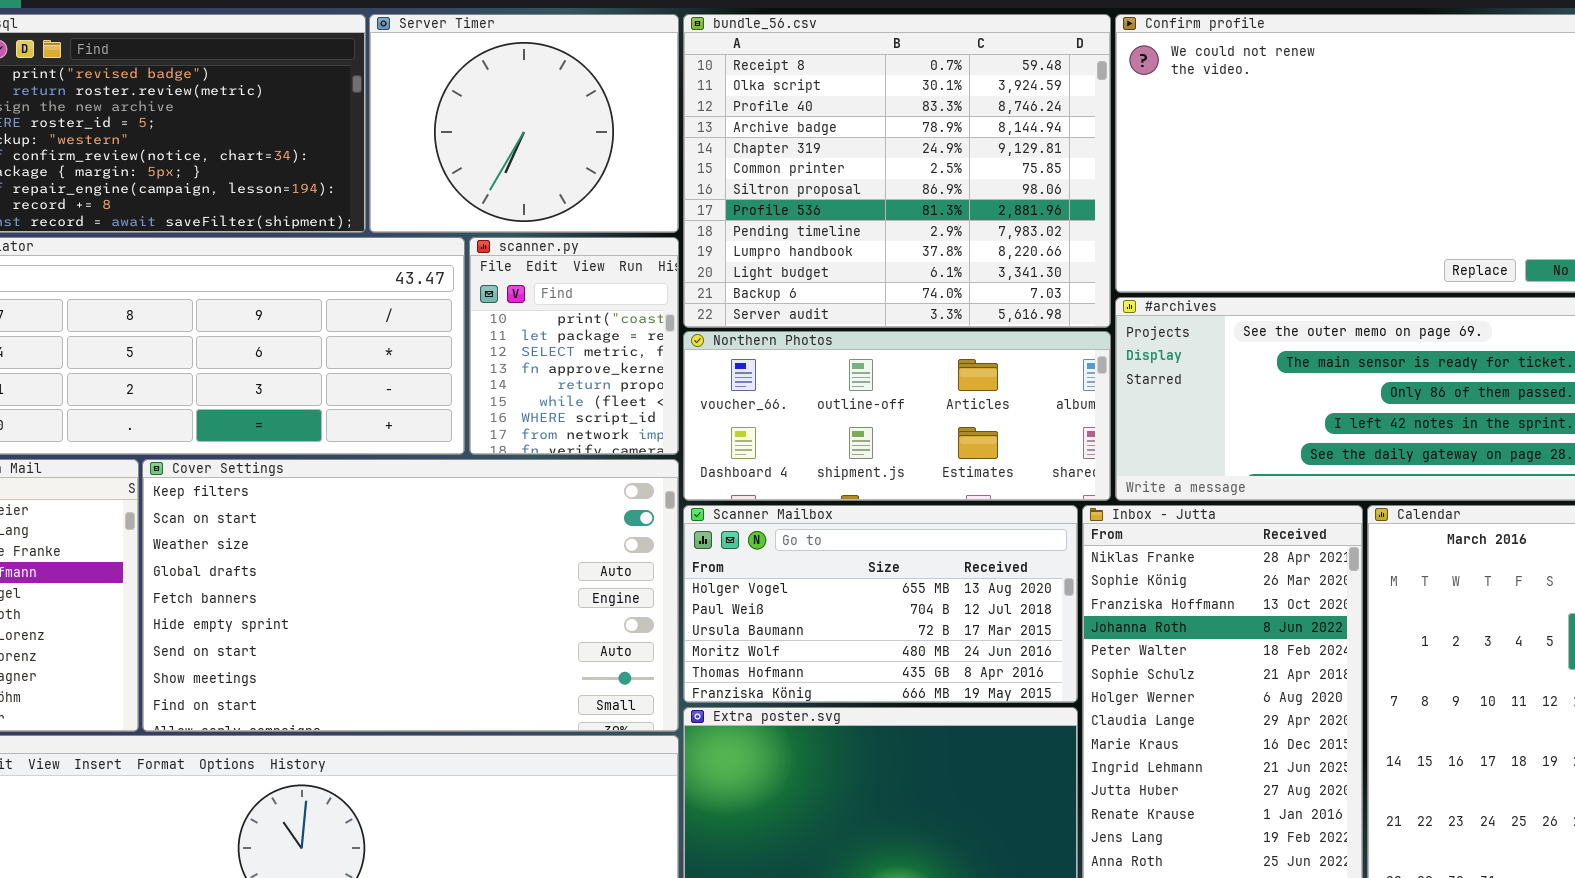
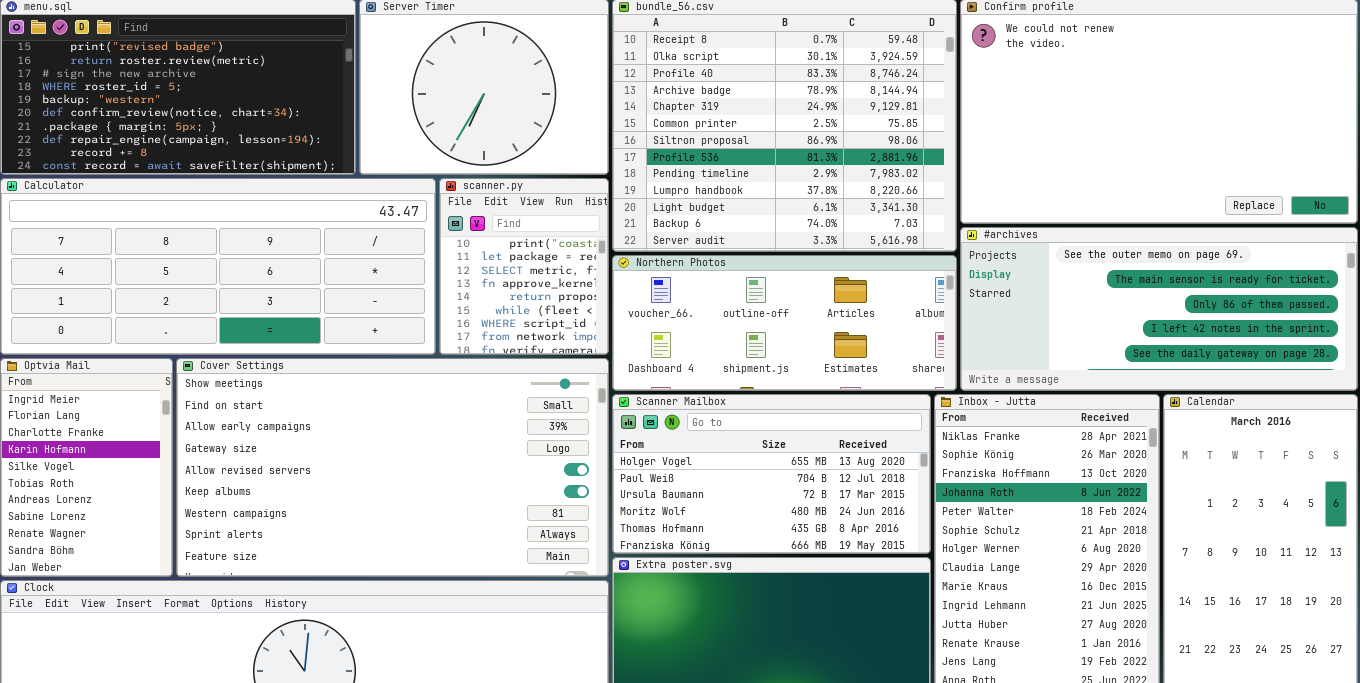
Cover Settings: [142,459,679,732] -> [176,358,609,577], scrolled down 7 rows

